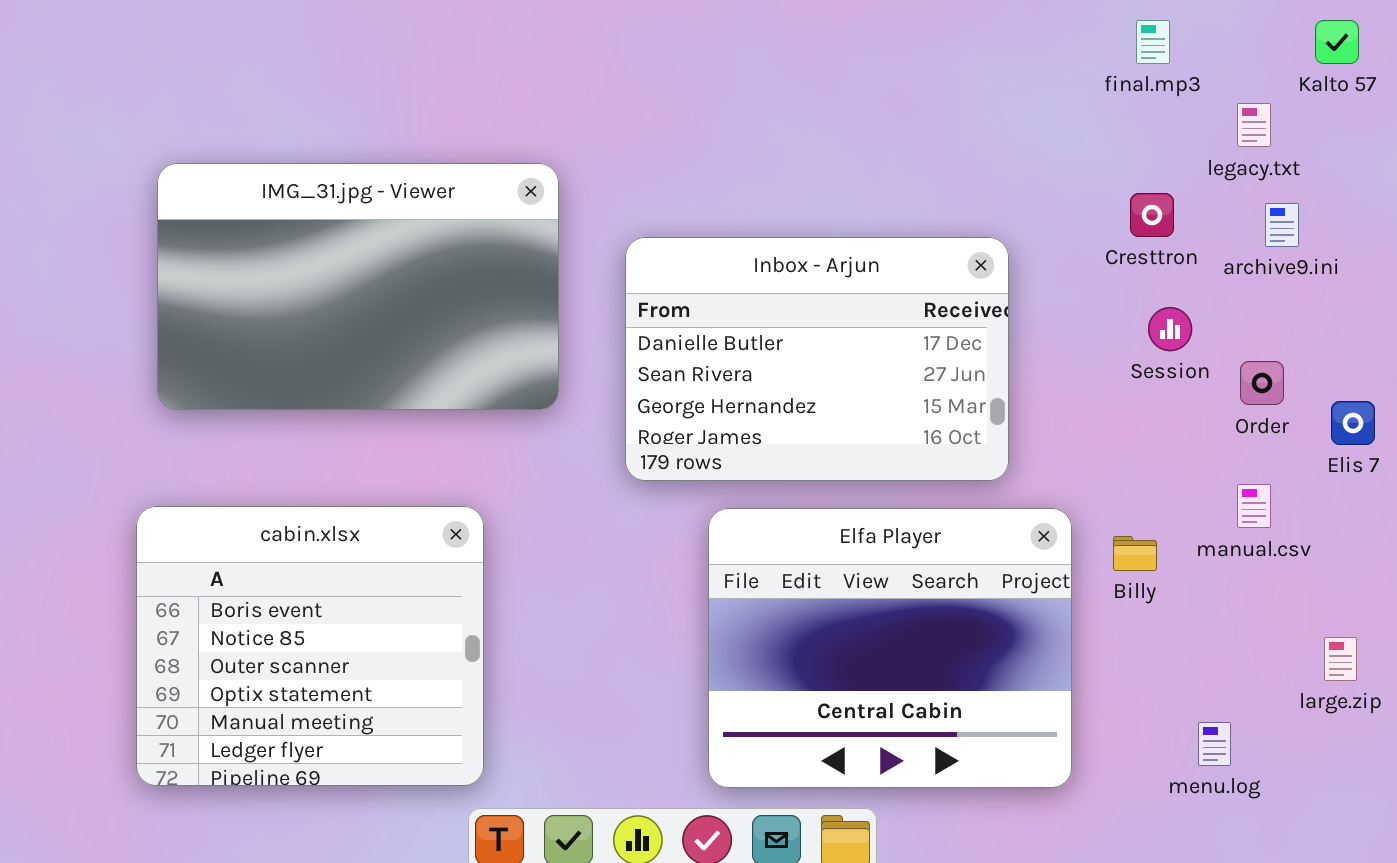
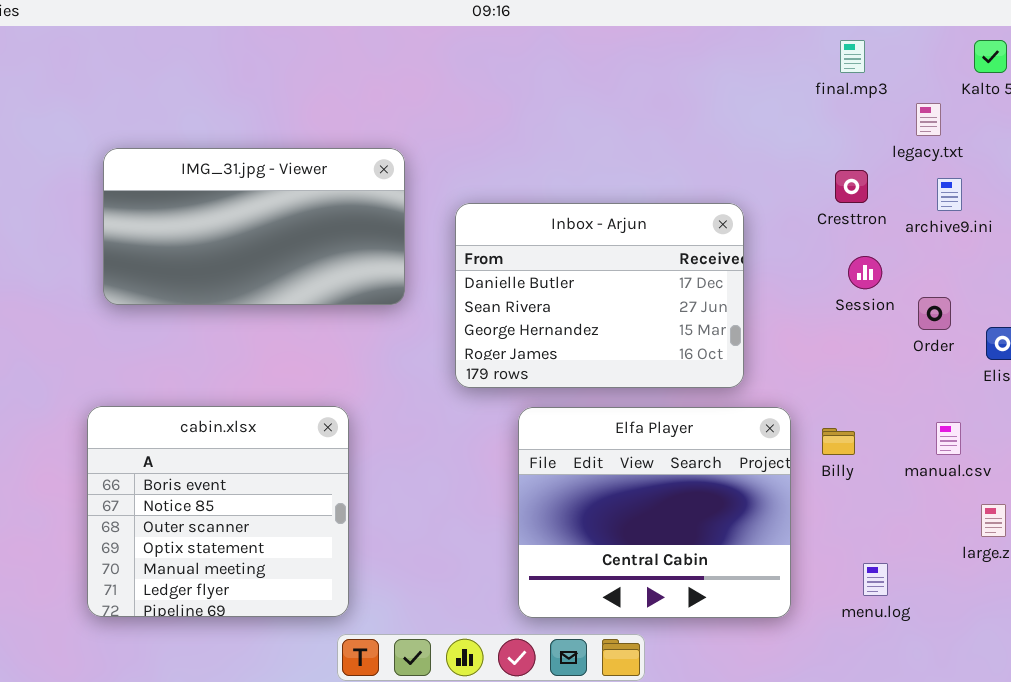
IMG_31.jpg - Viewer: [157,163,559,410] -> [103,148,405,305], resized
manual.csv: [1237,484,1271,528] -> [936,422,961,455], moved
menu.log: [1198,722,1231,766] -> [863,563,888,596], moved

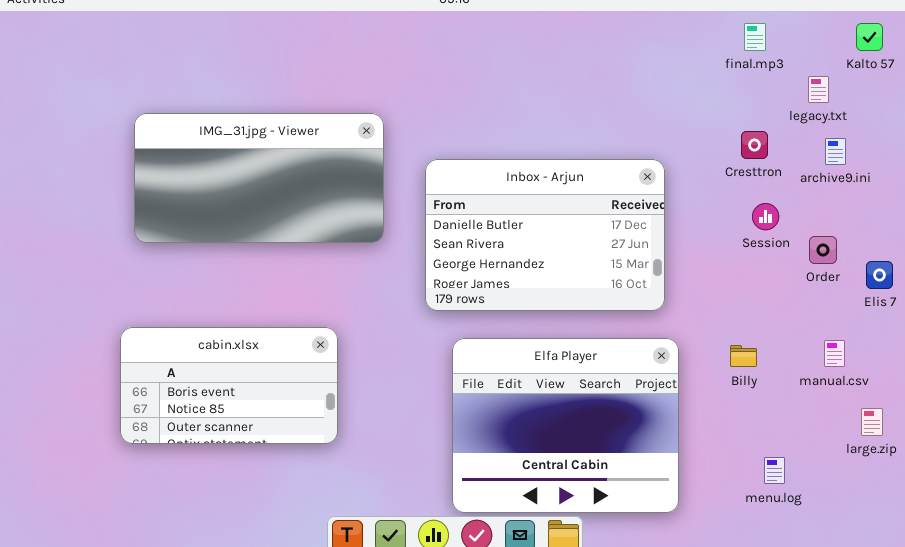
cabin.xlsx: [87,406,349,617] -> [120,327,338,444], resized
Elfa Player: [518,407,791,618] -> [452,338,679,513], moved

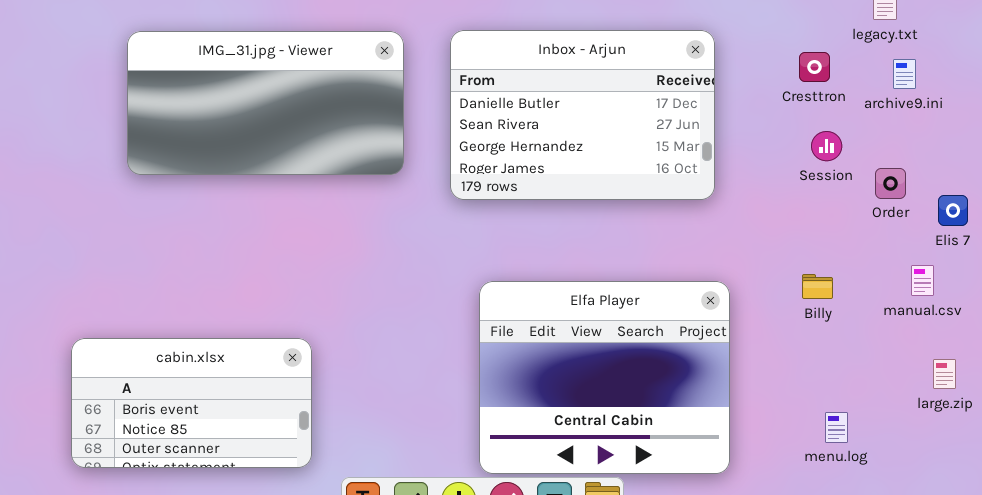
Inbox - Arjun: [425,159,665,311] -> [450,30,715,200], moved
cabin.xlsx: [120,327,338,444] -> [71,338,312,468], moved
manual.csv: [824,340,845,367] -> [911,265,934,296], moved
Billy: [730,345,757,367] -> [802,274,833,299], moved

